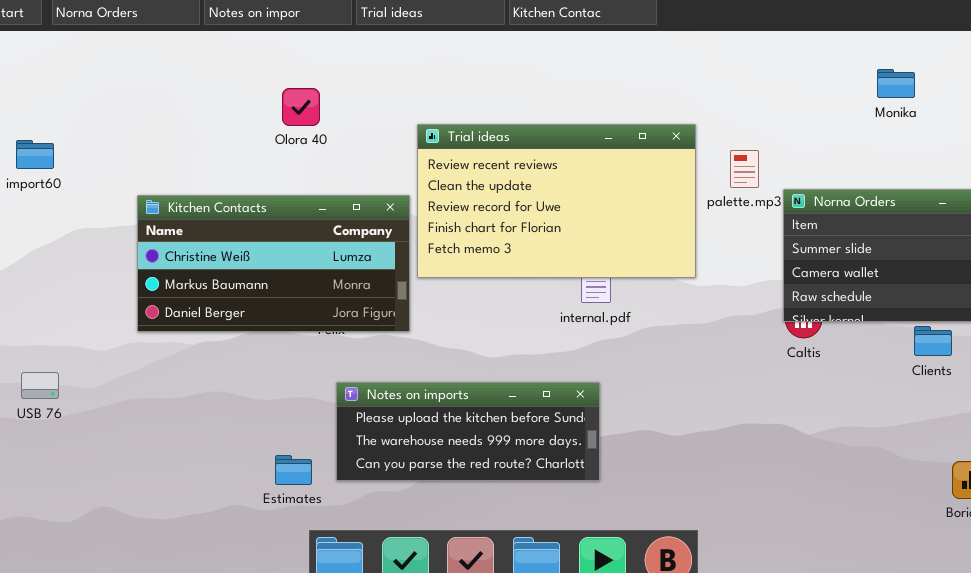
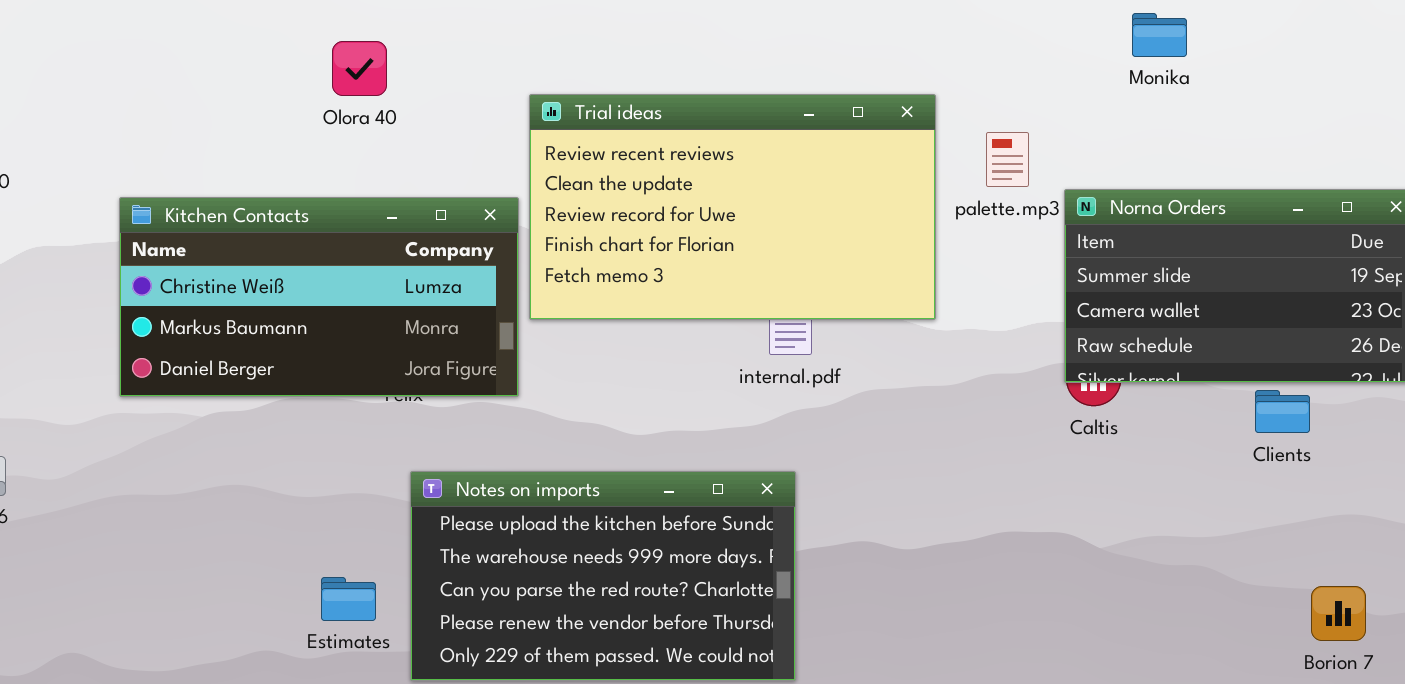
Monika: [877,69,915,98] -> [1132,13,1187,57], moved
Notes on imports: [336,382,600,481] -> [410,471,796,681], resized

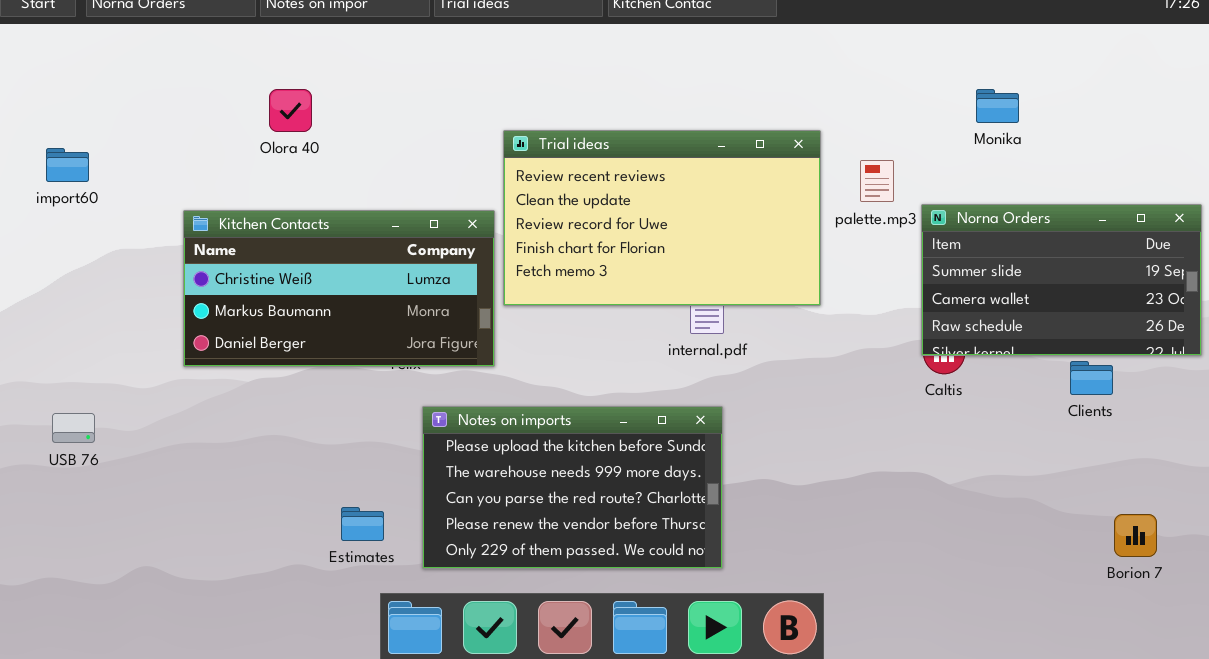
Monika: [1132,13,1187,57] -> [976,89,1019,123], moved
Olora 40: [332,41,387,96] -> [269,89,312,132], moved
Notes on imports: [410,471,796,681] -> [422,406,723,569], moved

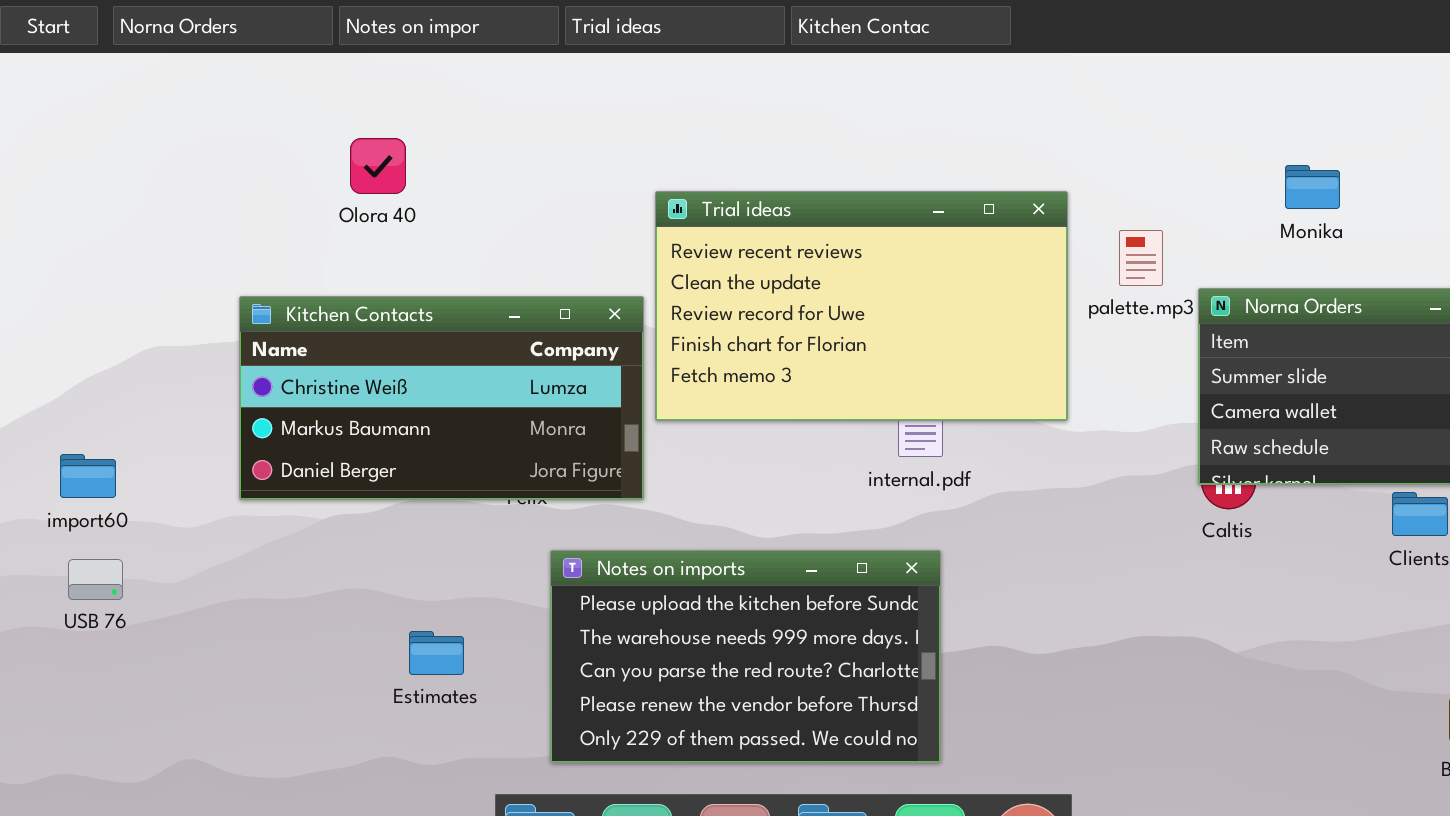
Monika: [976,89,1019,123] -> [1285,165,1340,209], moved
import60: [46,148,89,182] -> [60,454,116,498], moved
Estimates: [341,507,384,541] -> [409,631,464,675], moved

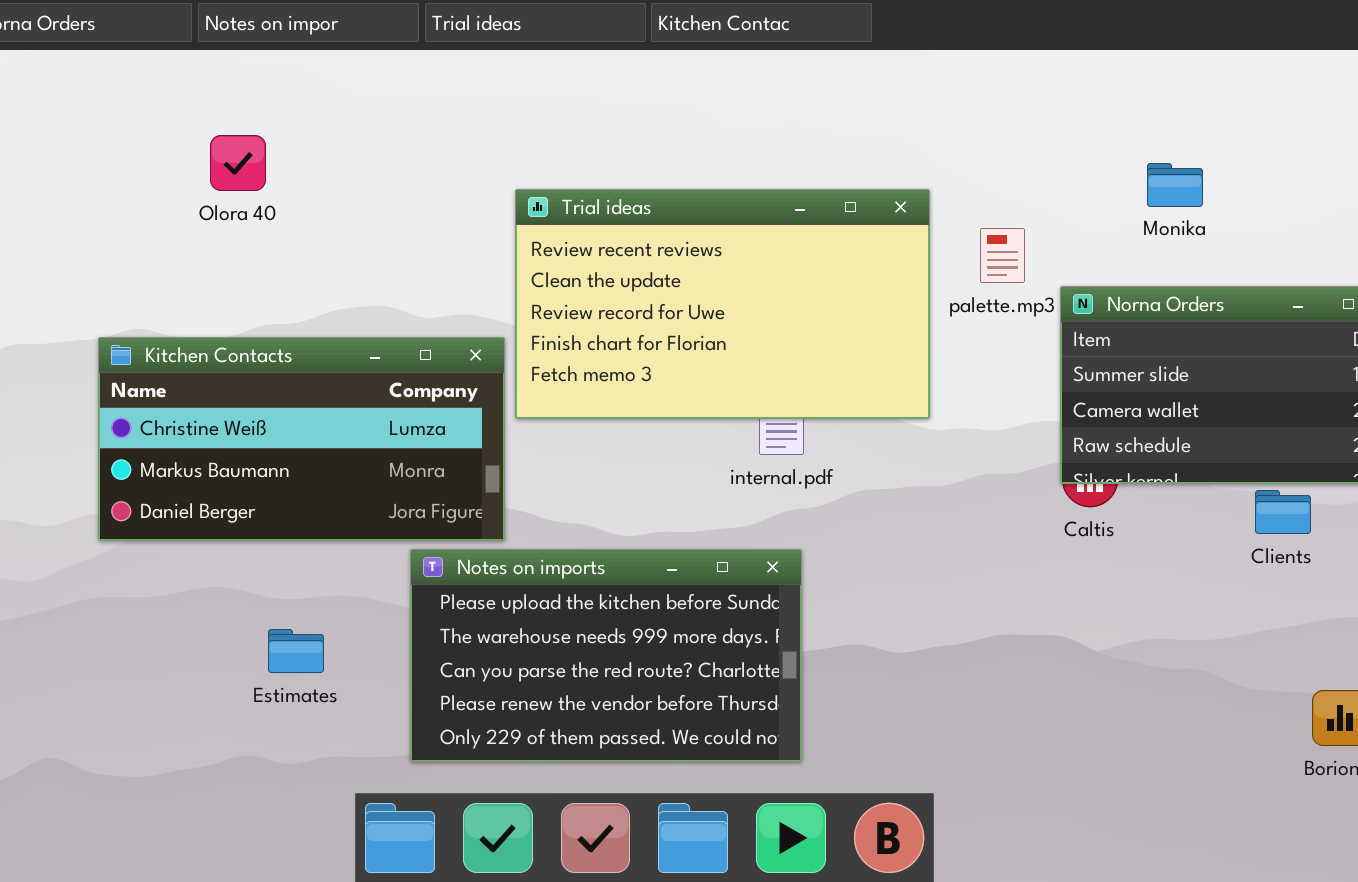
Kitchen Contacts: [239,296,644,500] -> [98,337,505,541], moved

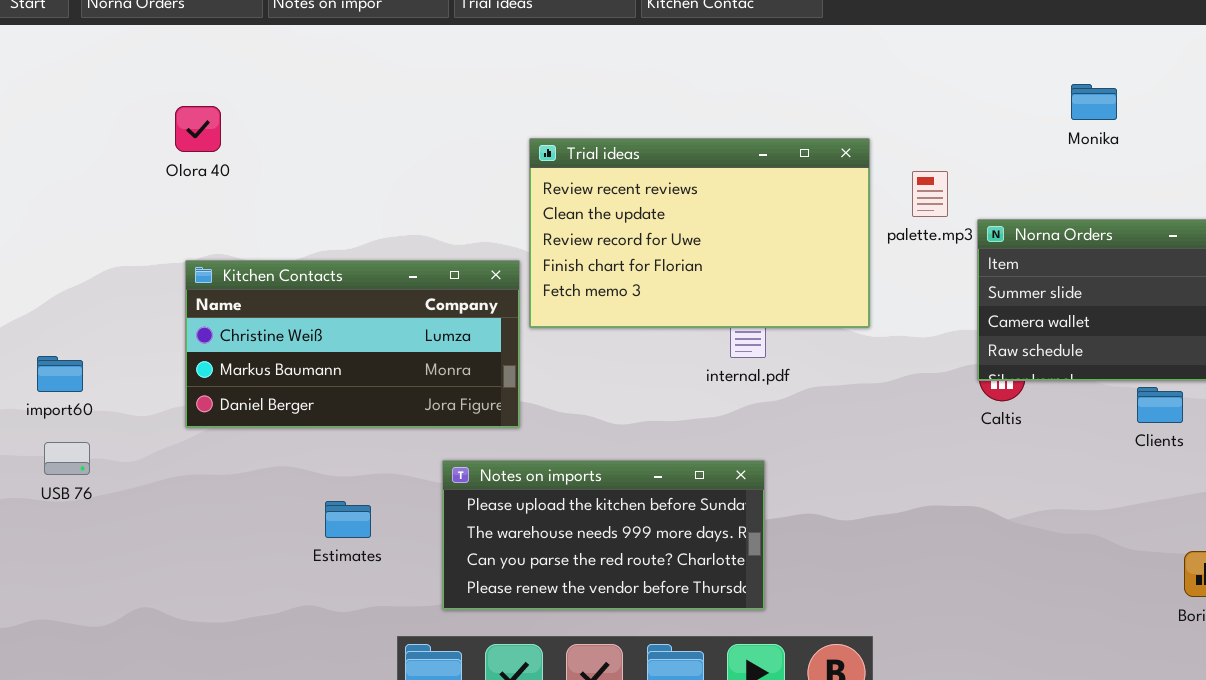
Olora 40: [210,135,266,191] -> [175,106,221,152], moved
Monika: [1147,163,1203,207] -> [1071,84,1117,120], moved
Notes on imports: [410,549,802,762] -> [442,460,765,610], resized

